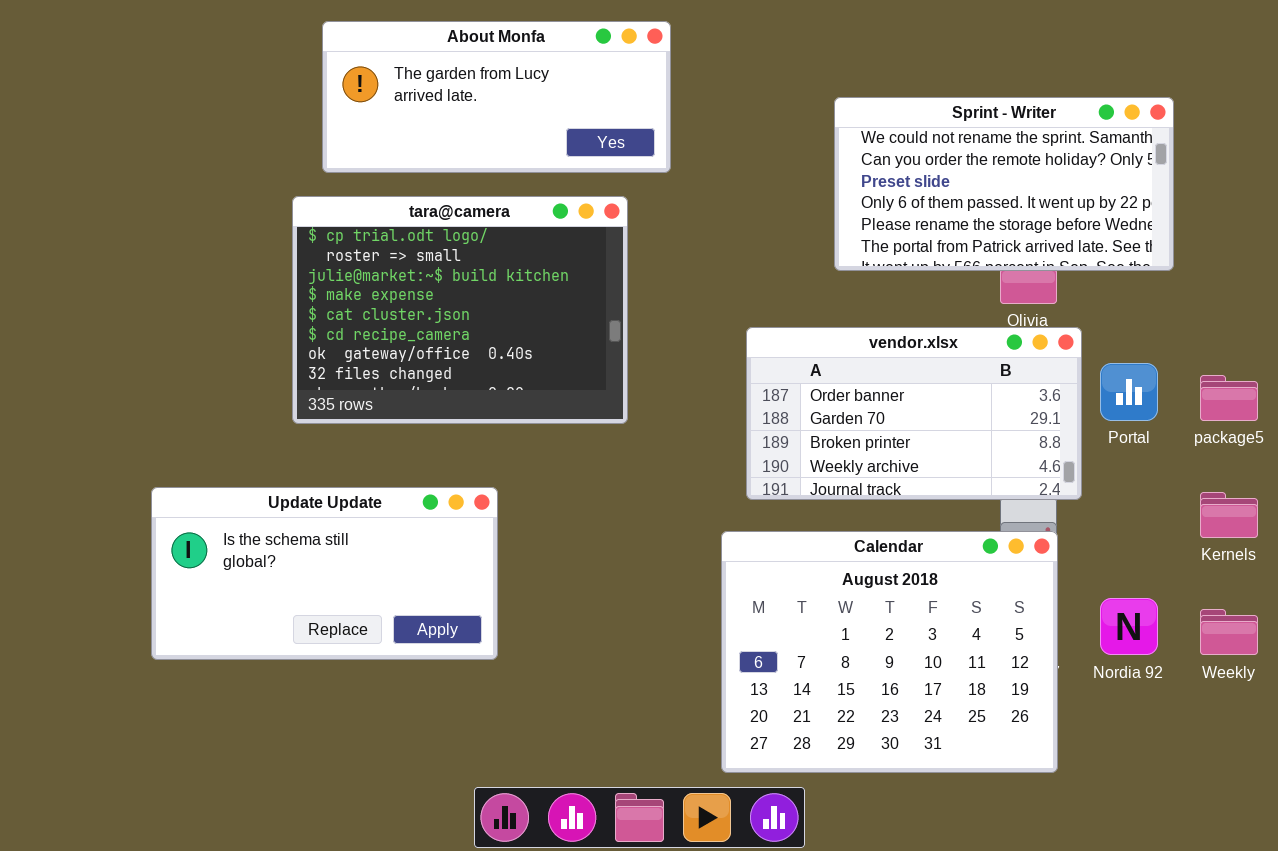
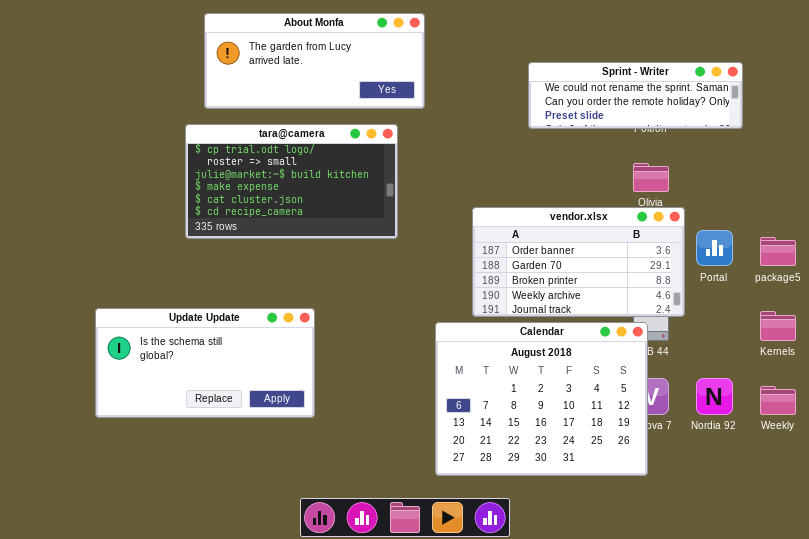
Sprint - Writer: [834,97,1174,271] -> [528,62,743,129], resized
tara@camera: [292,196,628,424] -> [185,124,398,239], resized
Calendar: [721,531,1058,773] -> [435,322,648,476], moved

